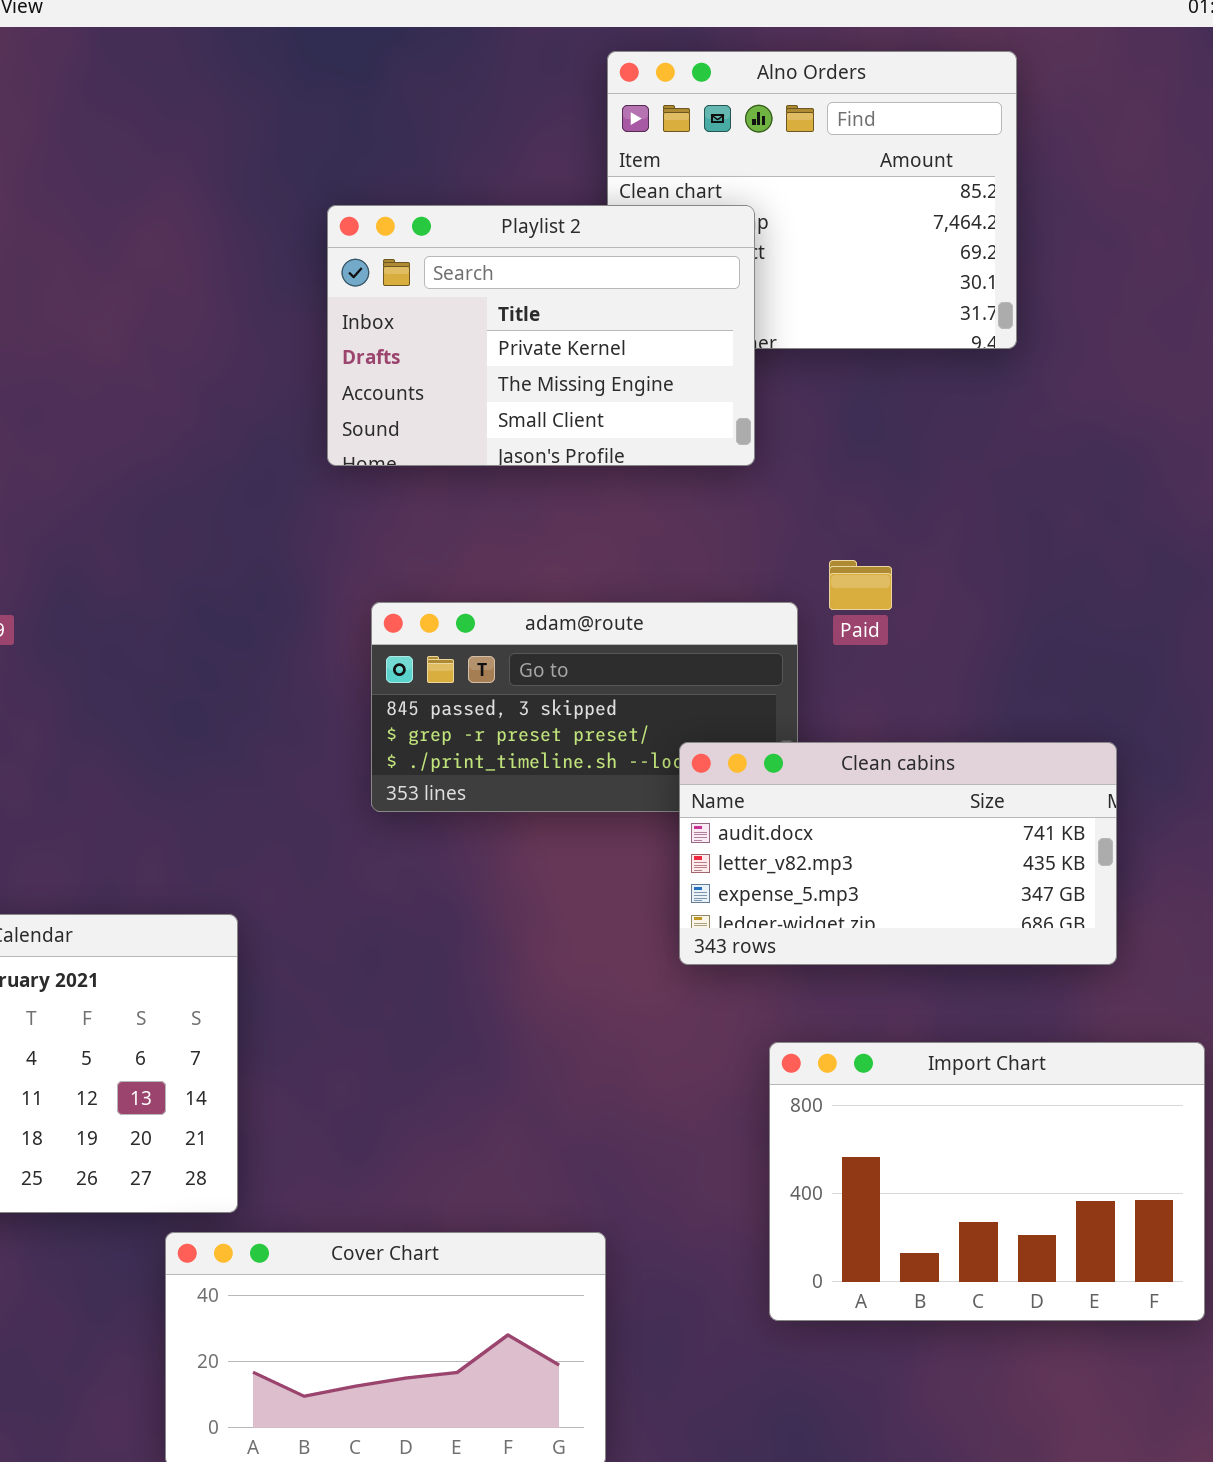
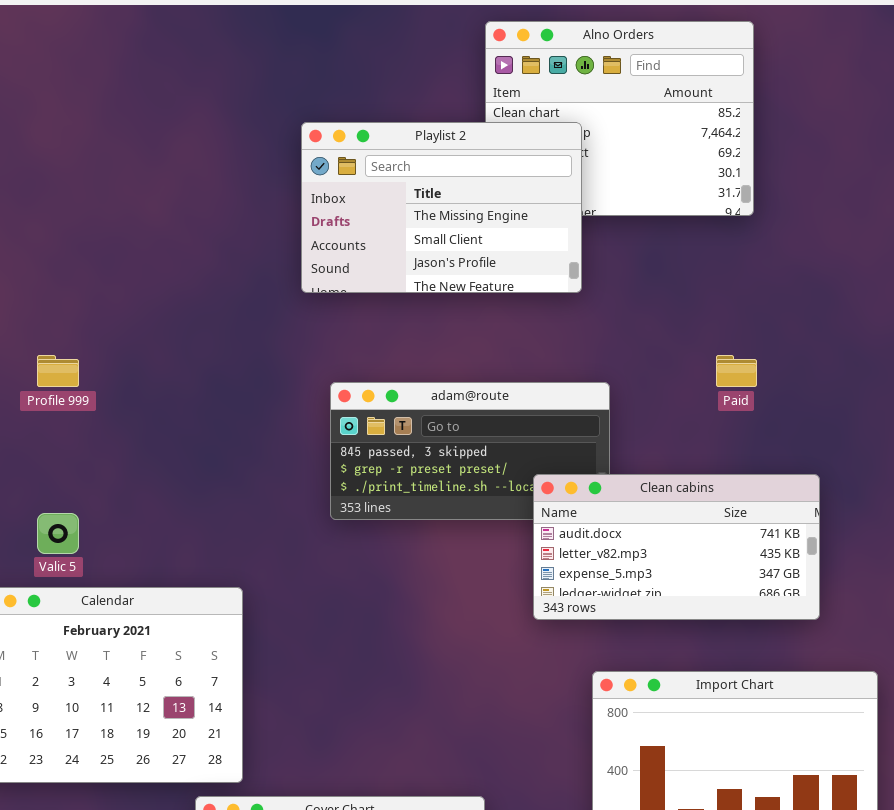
Playlist 2: [327,205,755,466] -> [301,122,582,293], scrolled down 1 row
Paid: [829,560,892,610] -> [716,355,757,387], moved

